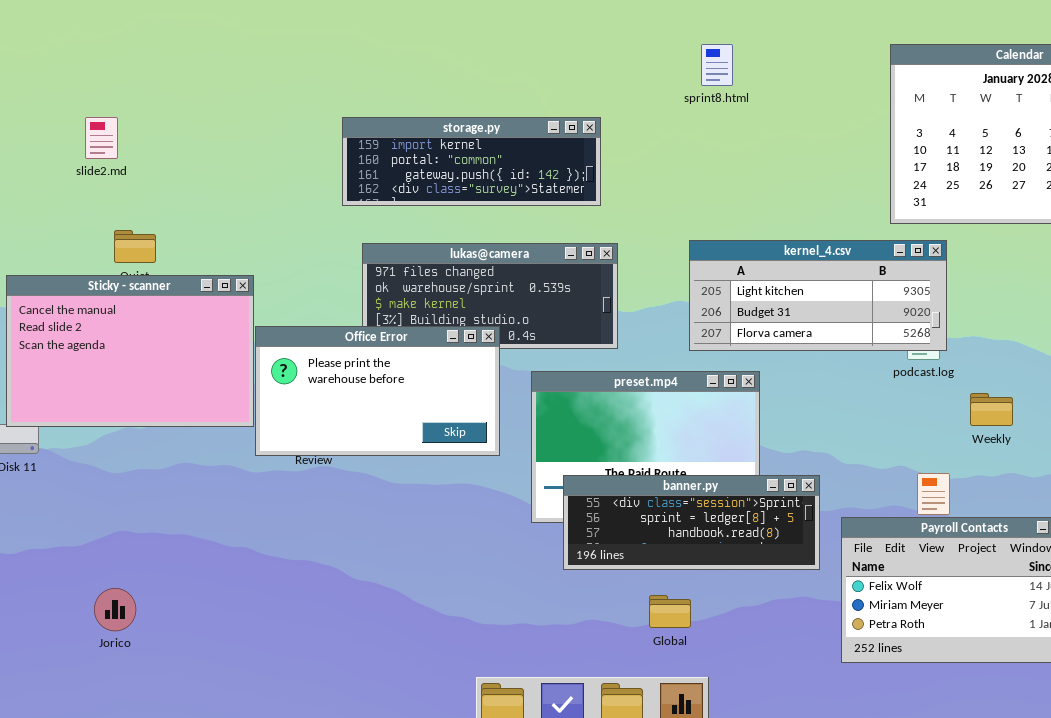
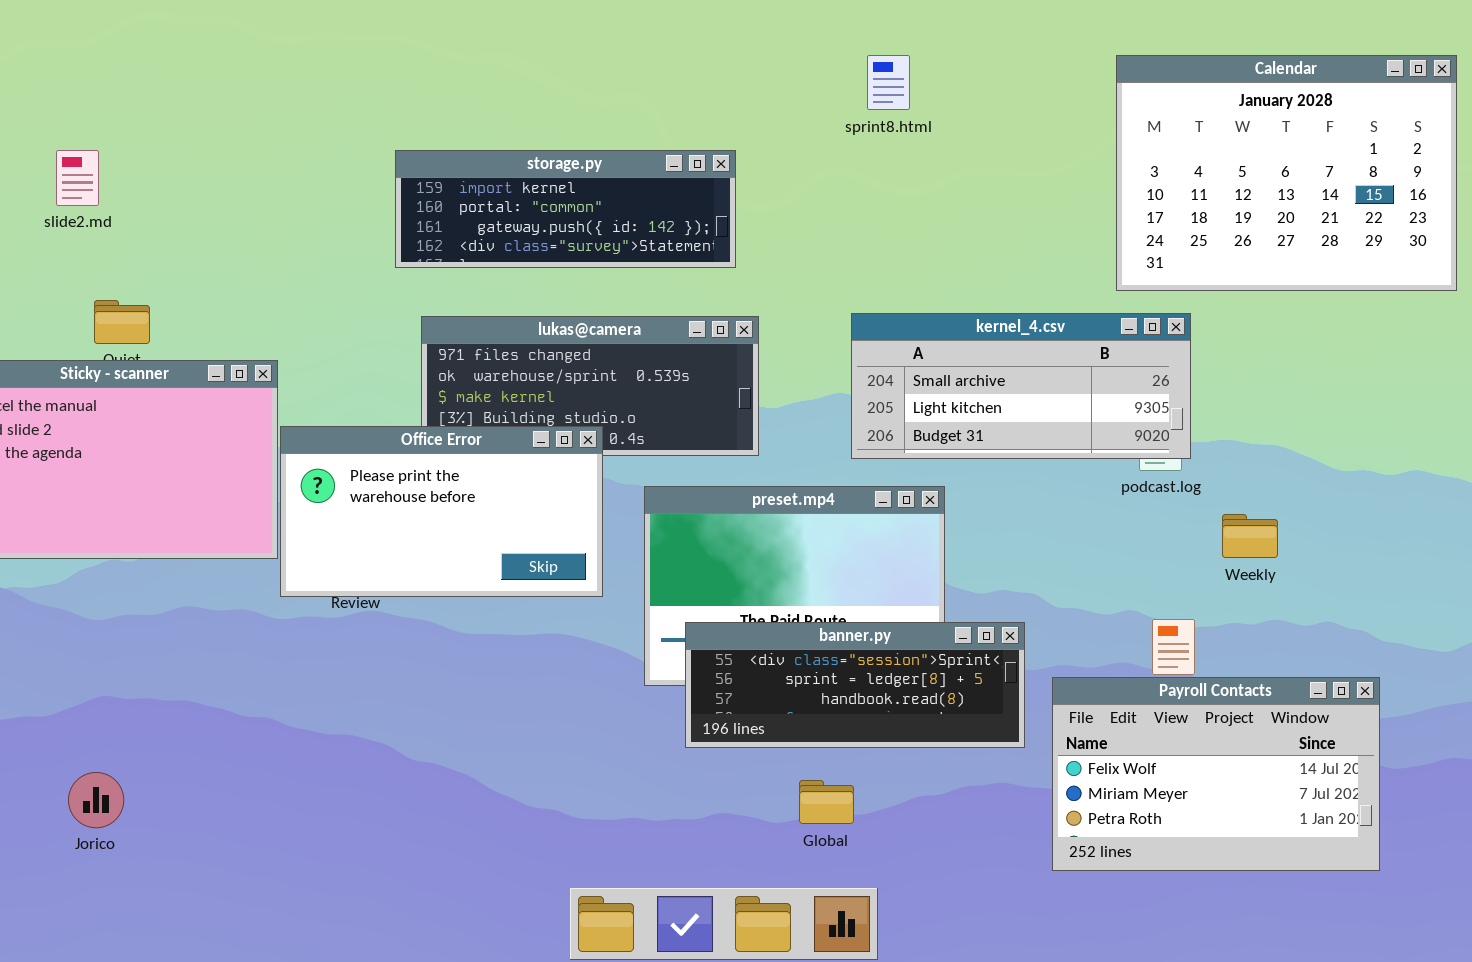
kernel_4.csv: [689,240,947,351] -> [851,313,1191,459], scrolled up 1 row

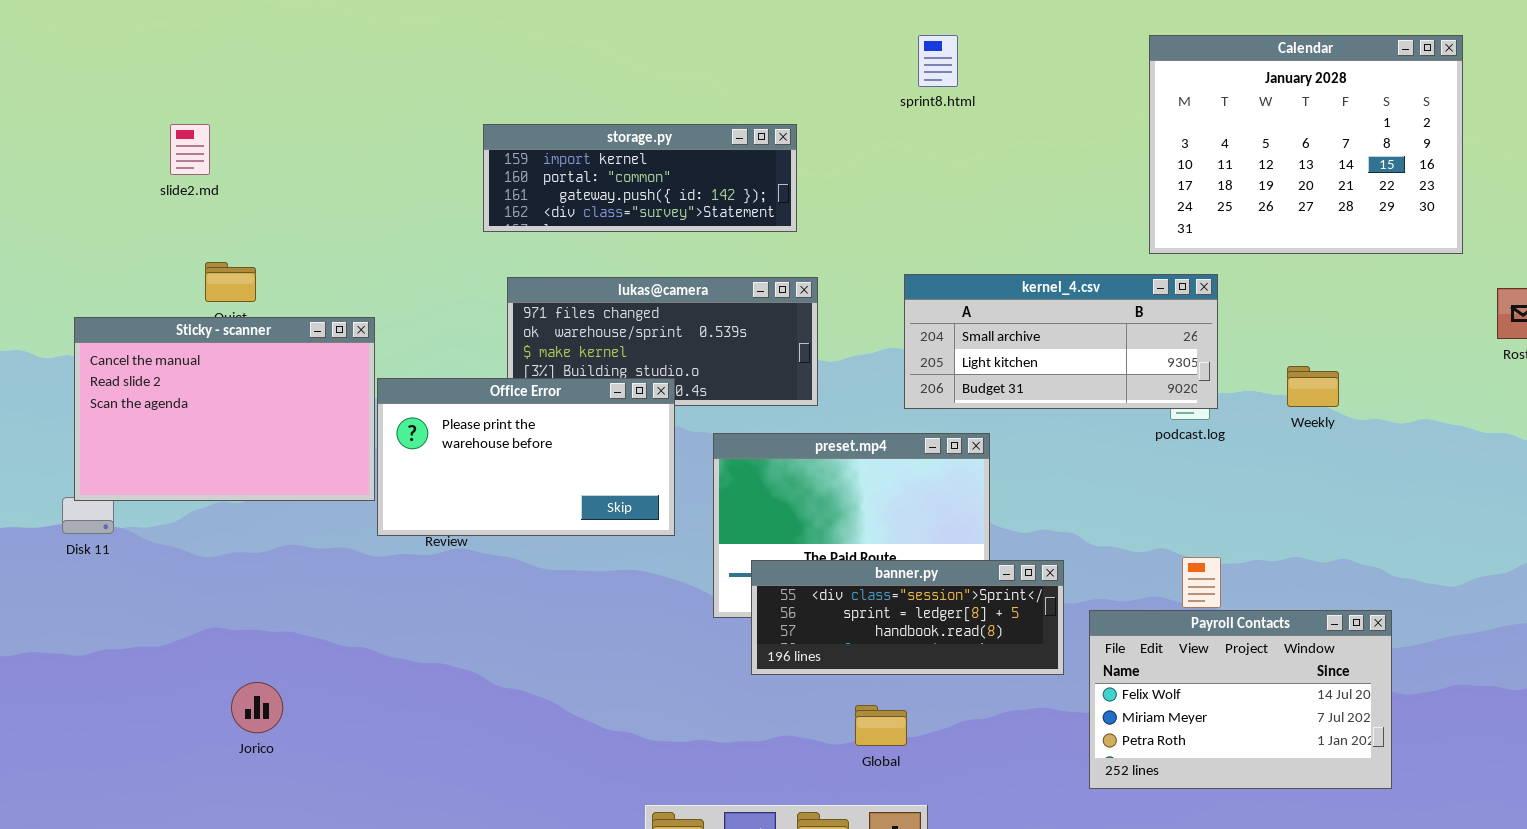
Weekly: [1222,514,1278,558] -> [1287,366,1339,407], moved
Jorico: [68,772,124,828] -> [231,682,283,733], moved

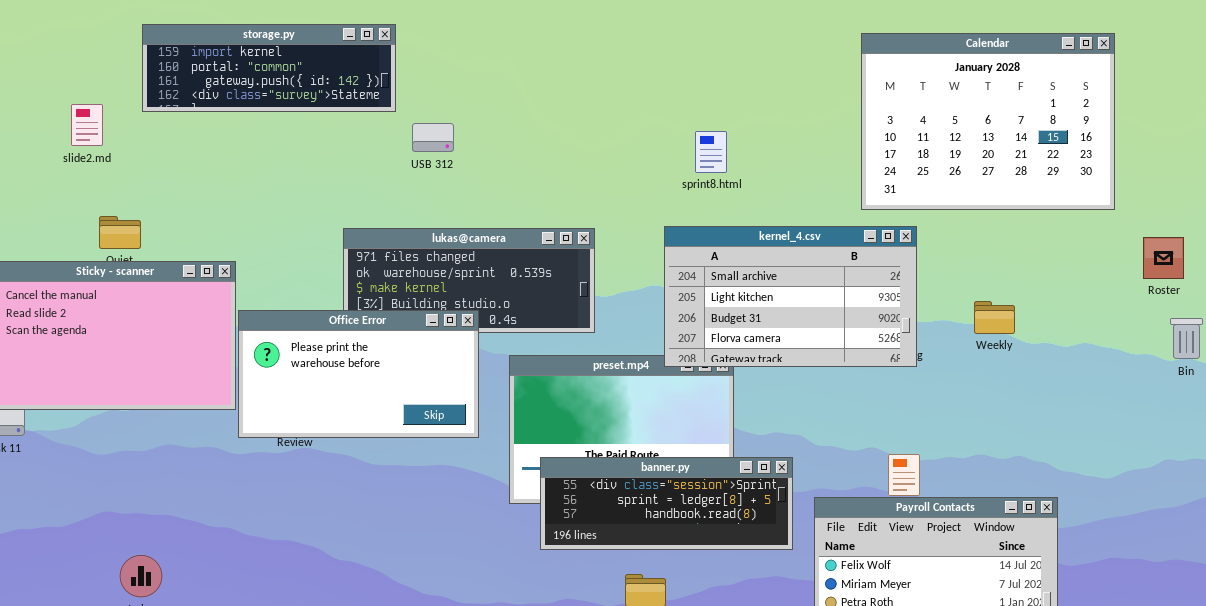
sprint8.html: [918,35,958,87] -> [695,131,727,173], moved
storage.py: [483,124,797,232] -> [142,24,396,112], moved
kernel_4.csv: [904,274,1218,409] -> [664,226,917,367], resized

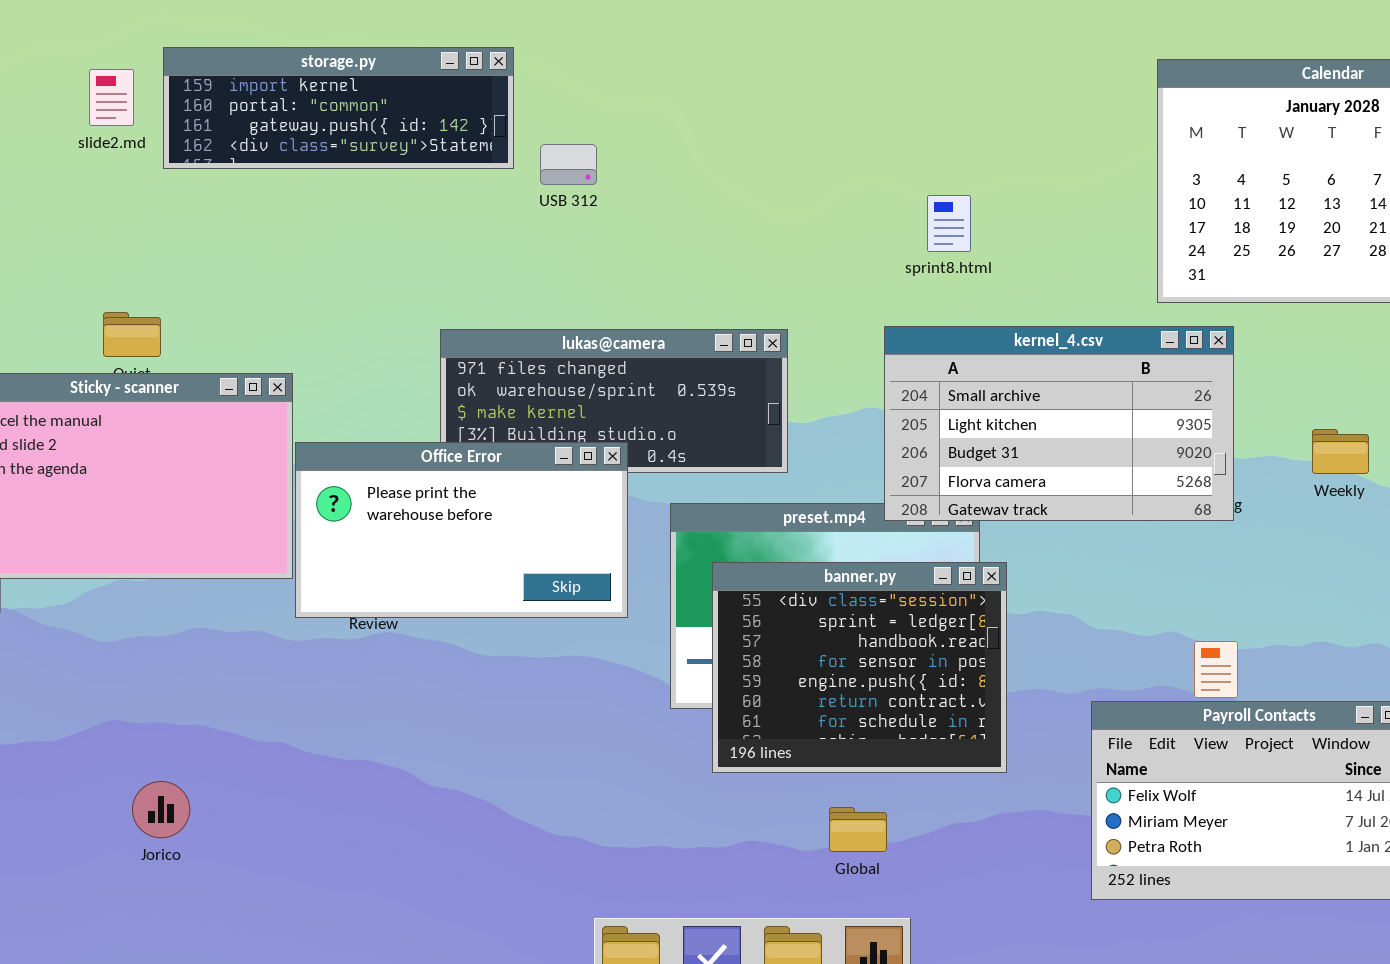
slide2.md: [71,104,103,146] -> [89,69,134,126], moved
USB 312: [412,123,454,152] -> [540,144,597,185], moved
banner.py: [540,457,793,550] -> [712,562,1007,773], resized

